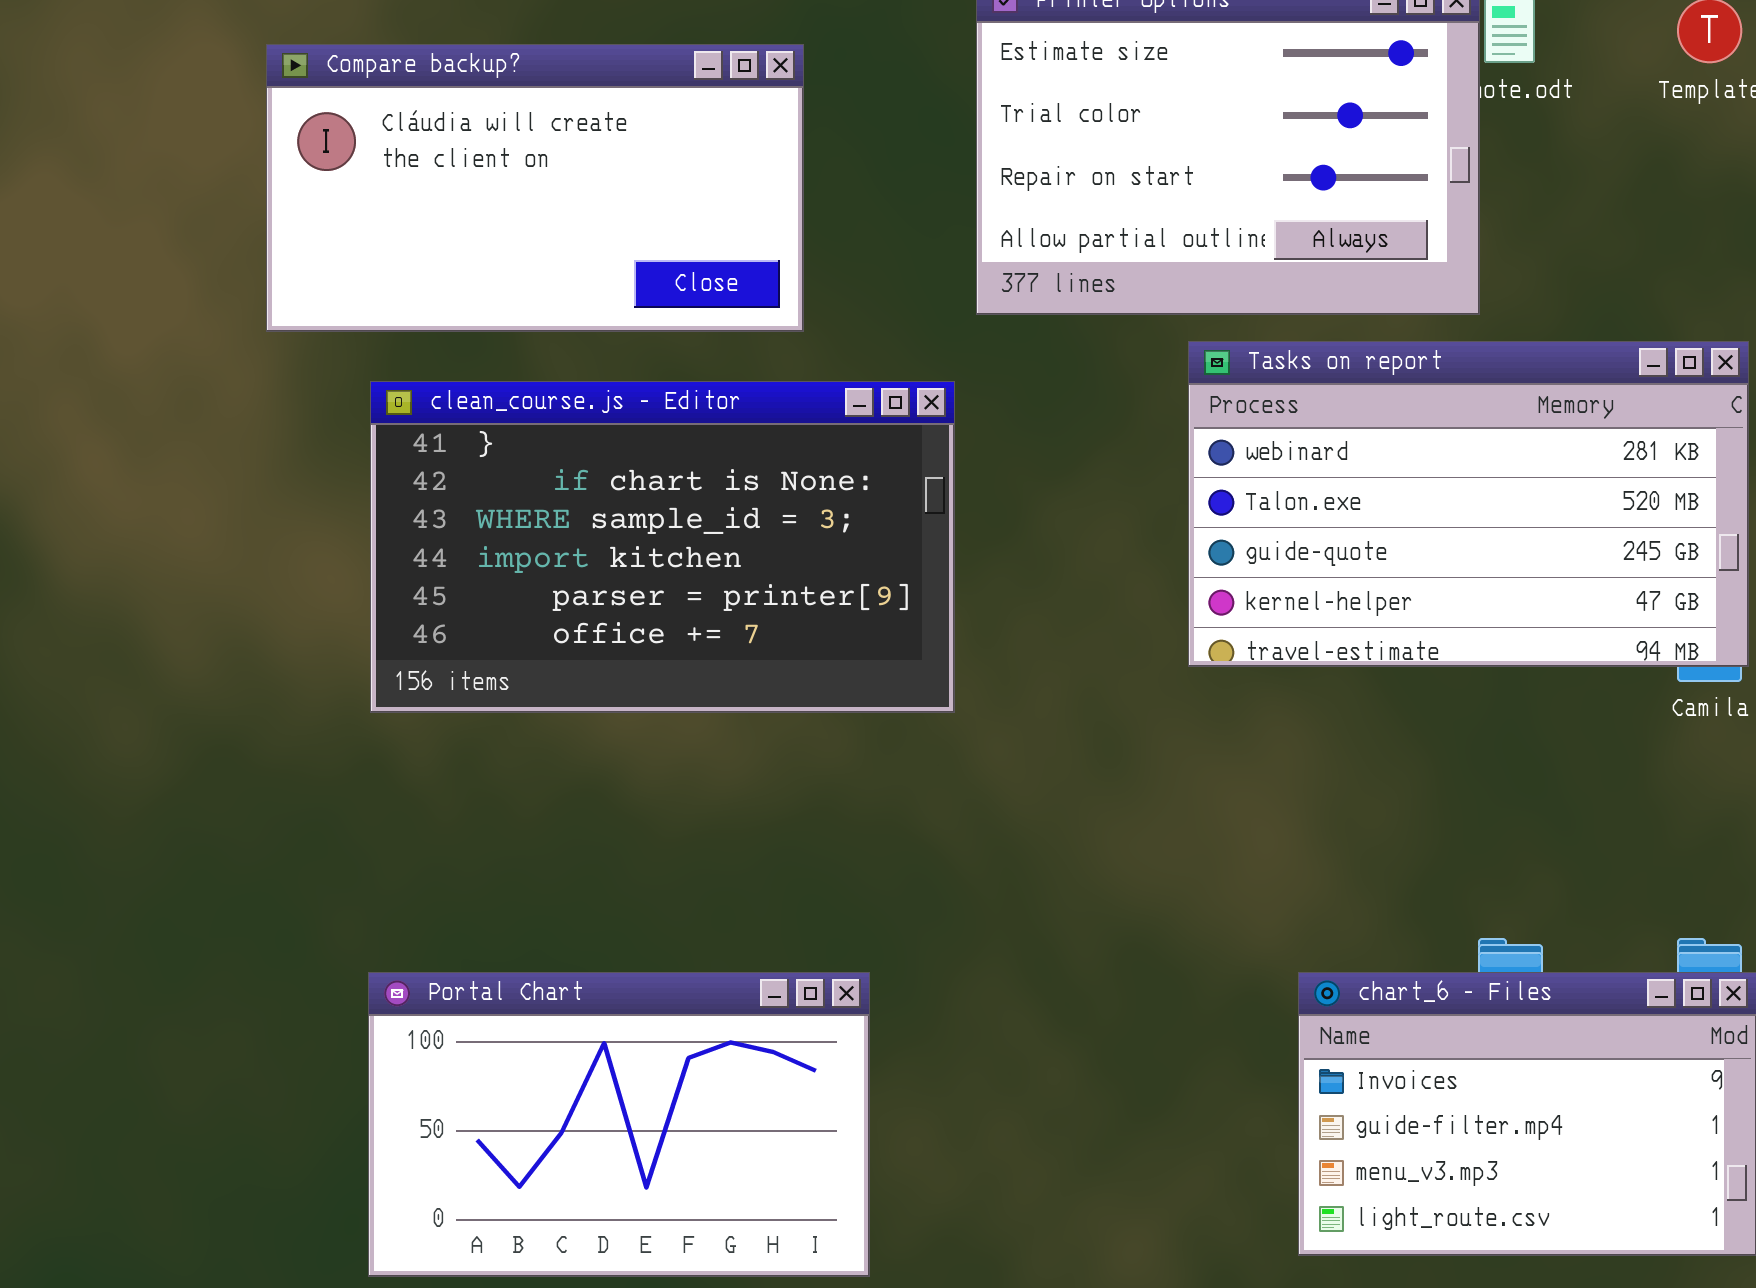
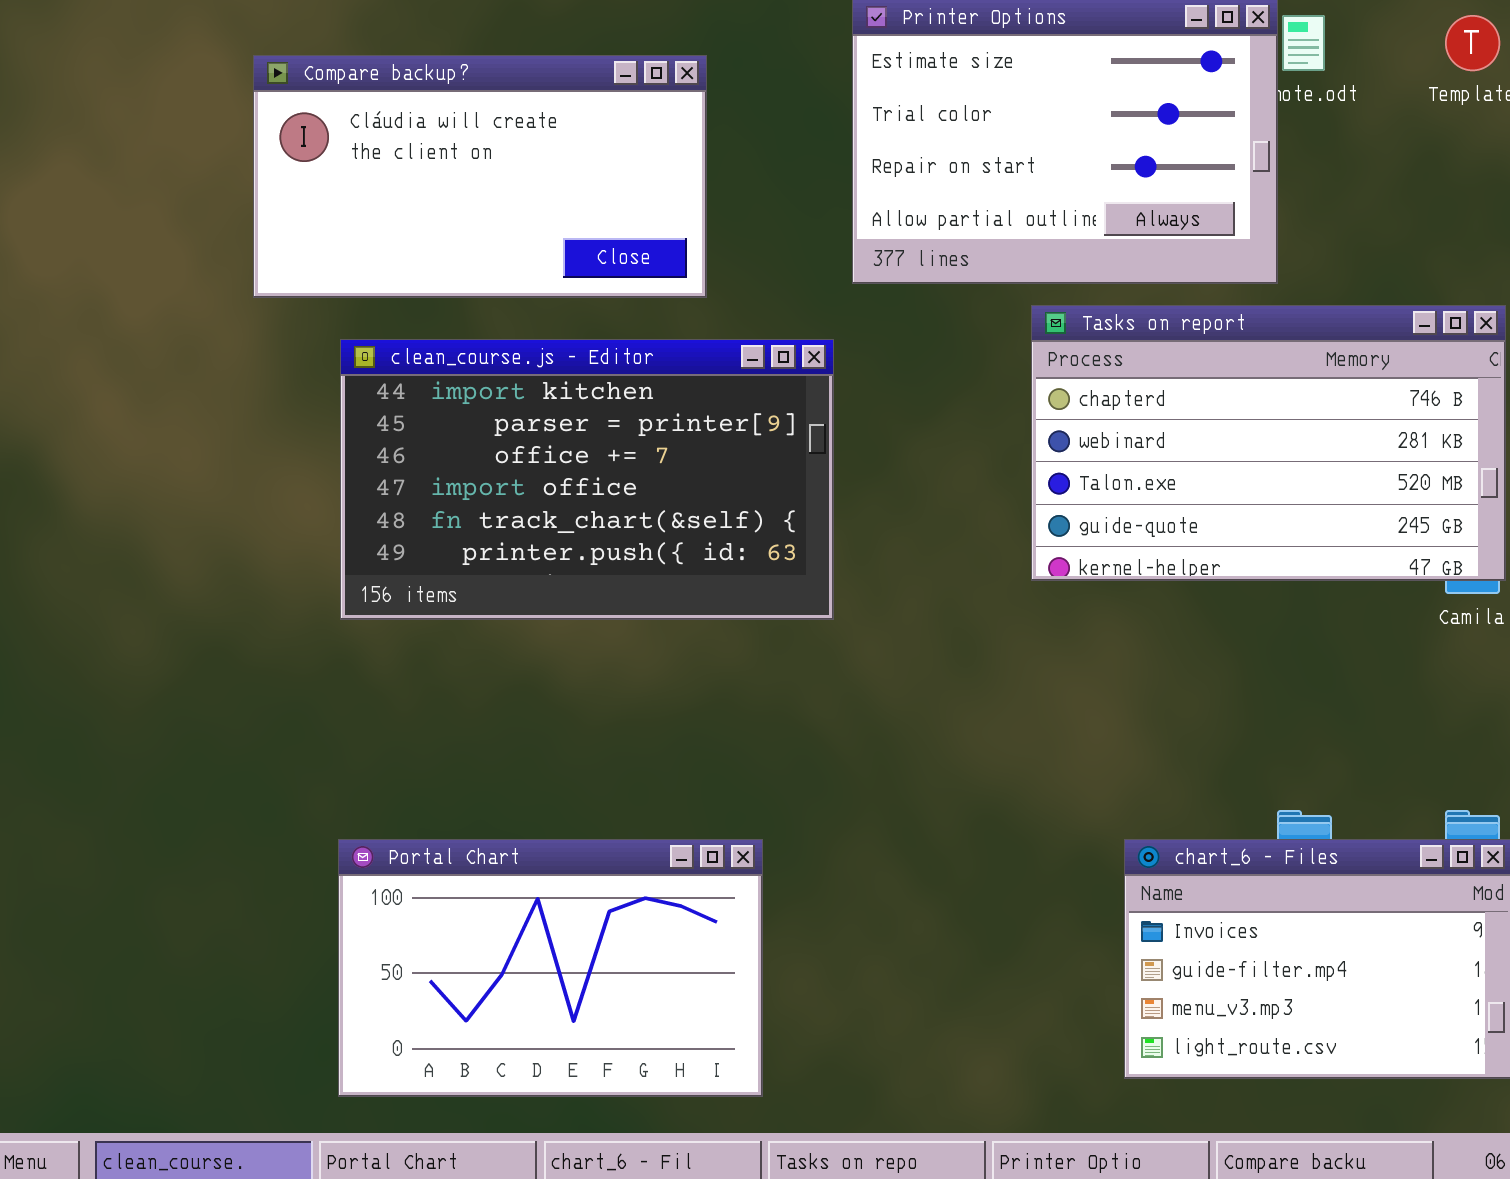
Tasks on report: [1188,341,1749,667] -> [1031,305,1506,581], scrolled up 1 row
clean_course.js - Editor: [370,381,955,713] -> [340,339,834,620], scrolled down 3 rows

